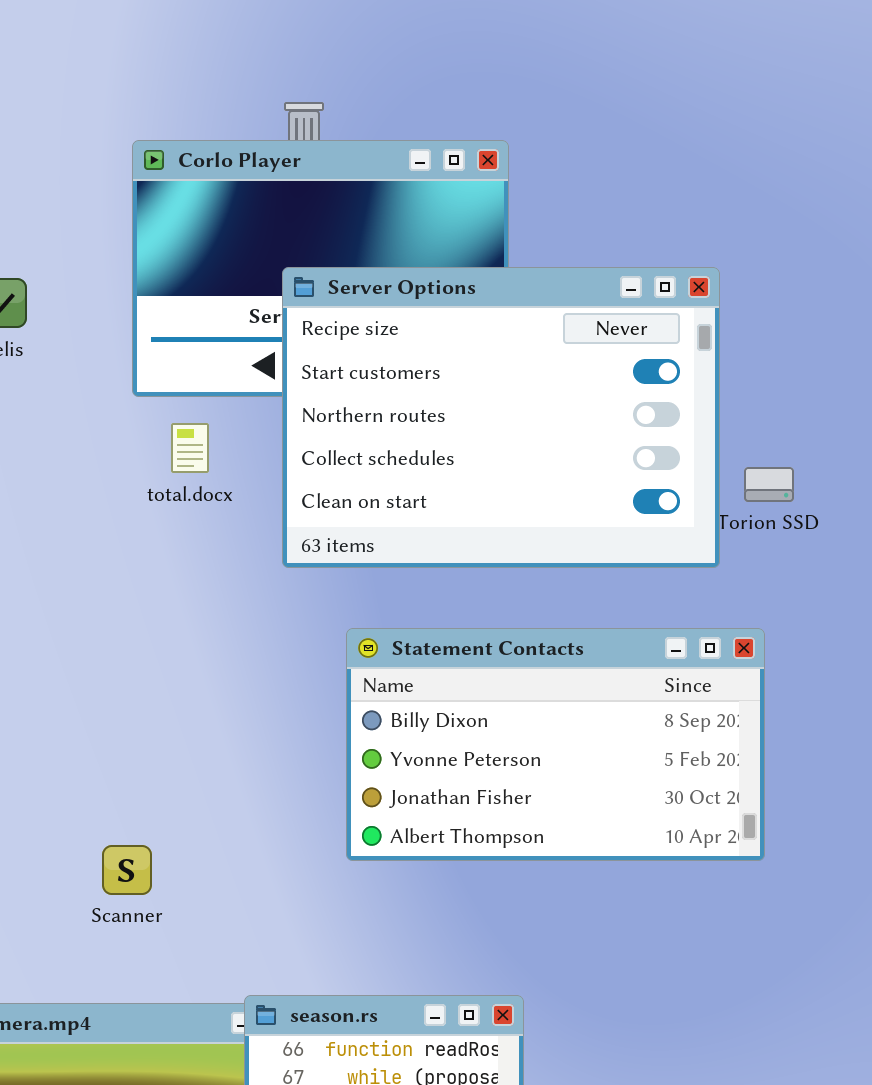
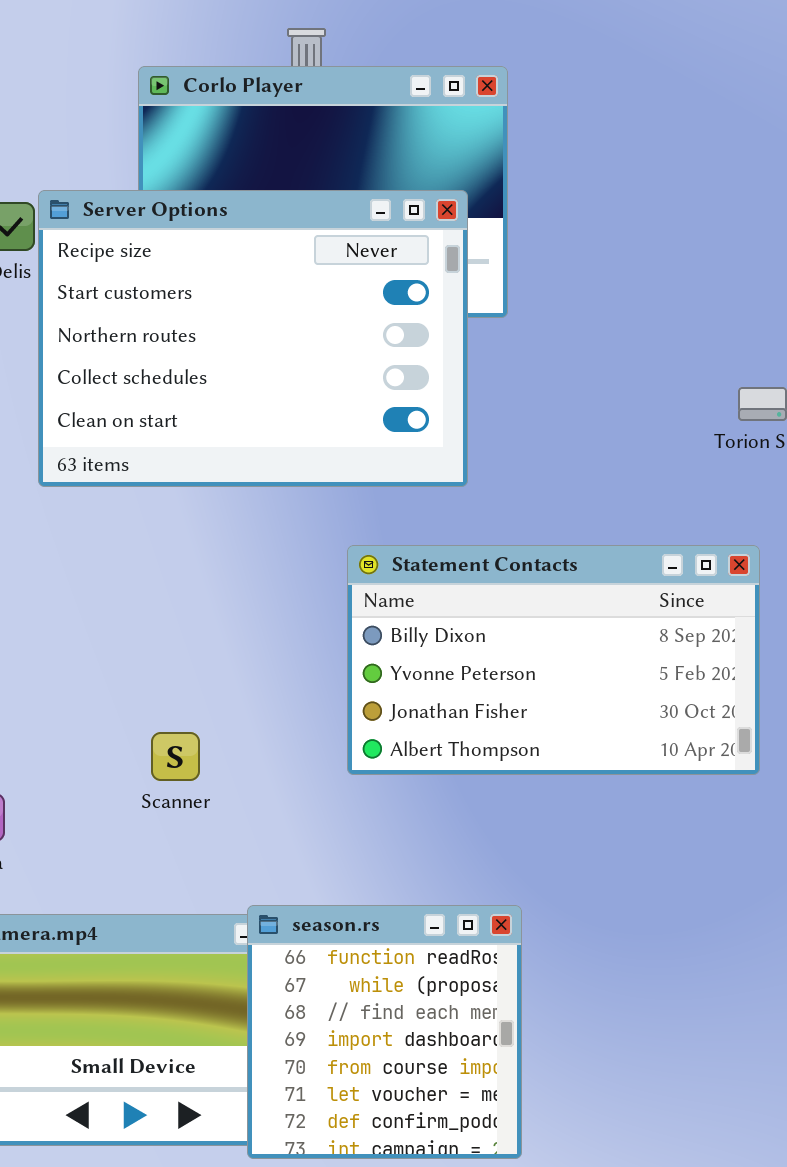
Server Options: [282,267,720,568] -> [38,190,468,487], moved
Scanner: [102,845,152,895] -> [151,732,200,781], moved

